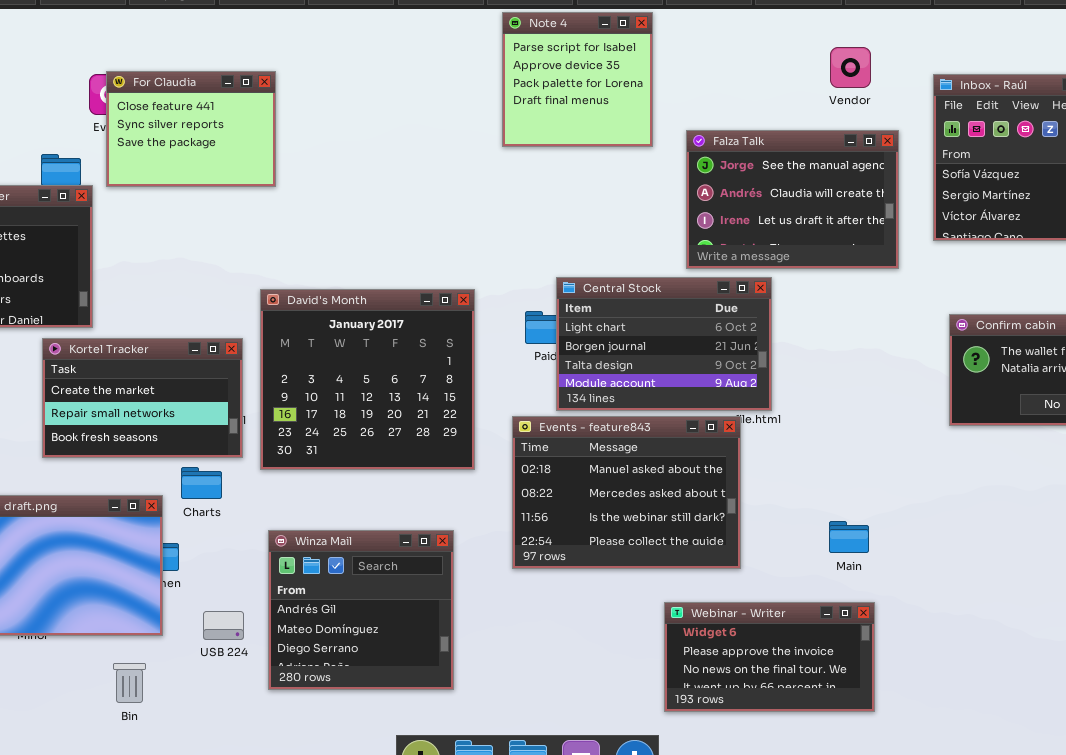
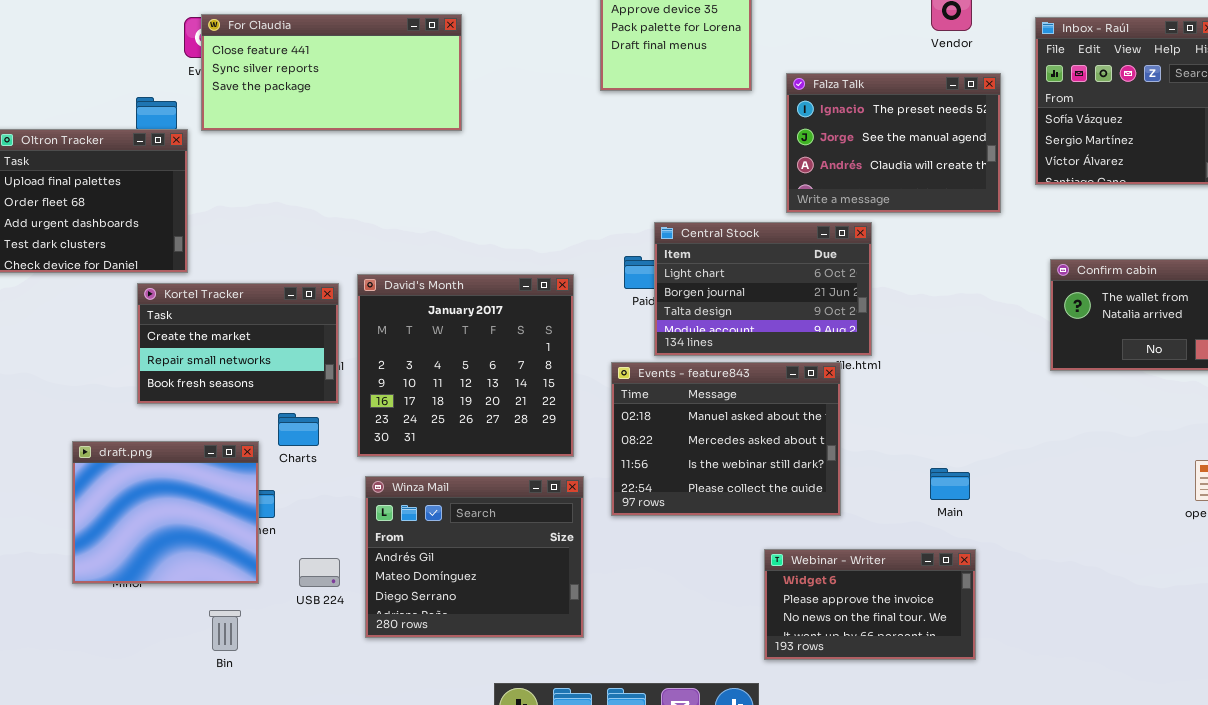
For Claudia: [106,71,276,187] -> [201,14,462,131], resized
Falza Talk: [686,130,899,269] -> [786,73,1001,213], scrolled up 1 row
David's Month: [260,289,475,470] -> [357,274,574,457], moved
Winza Mail: [268,530,454,690] -> [365,476,584,638], resized

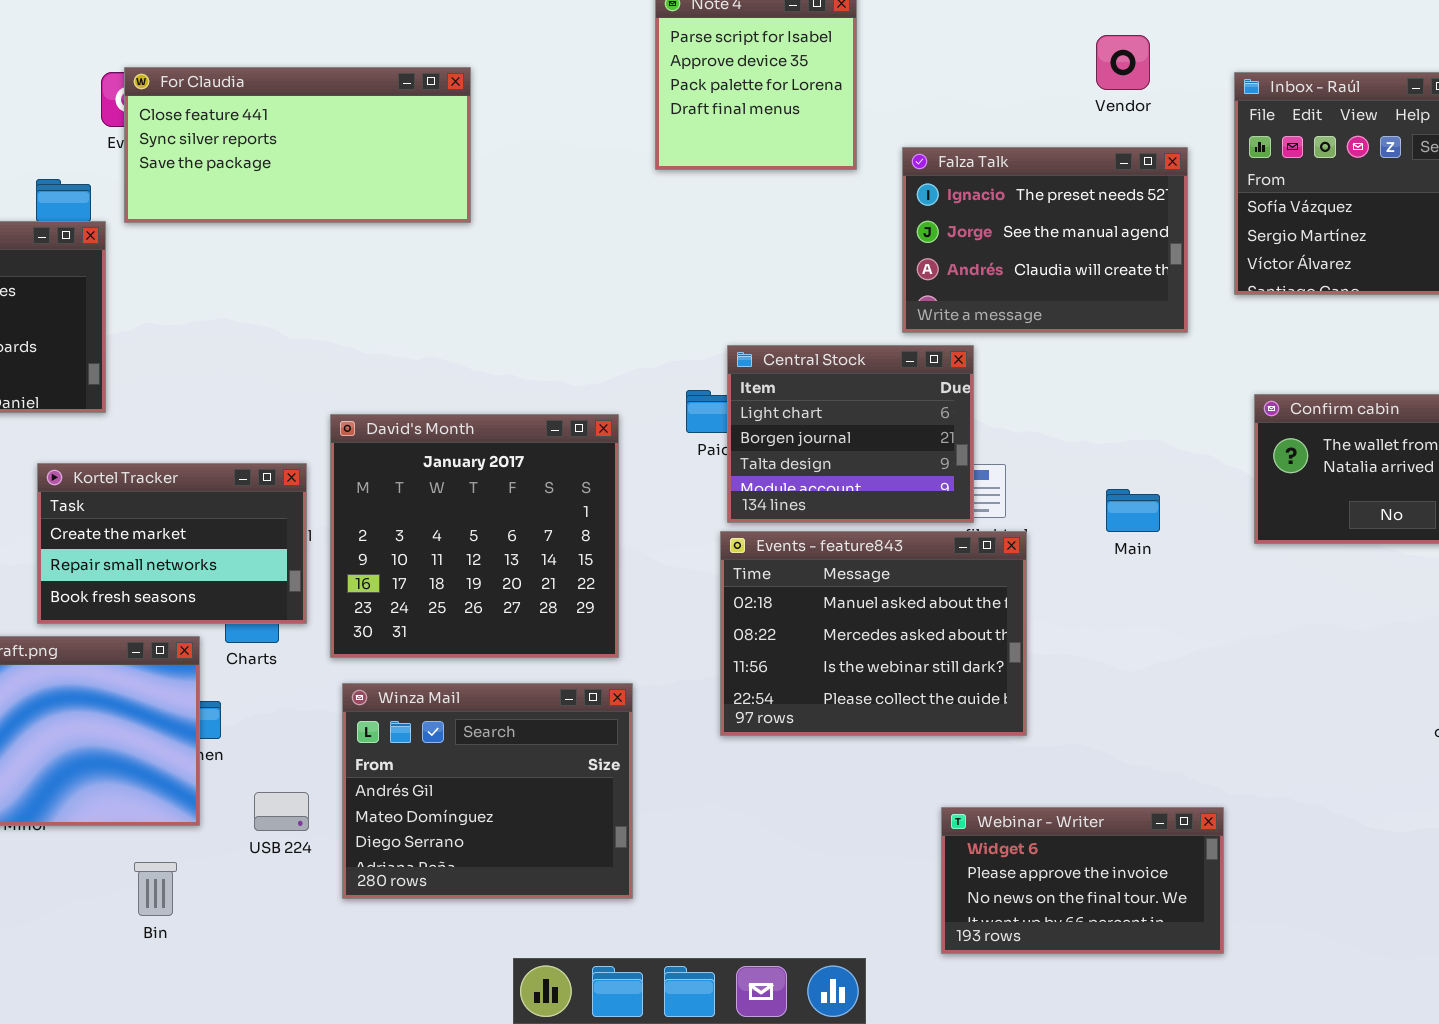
Central Stock: [654,222,872,356] -> [727,345,974,523], resized
Kortel Tracker: [137,283,339,404] -> [37,463,307,624], moved
Events - feature843: [611,362,841,516] -> [720,531,1027,736], moved
Main: [930,468,970,500] -> [1106,489,1160,532], moved
Webinar - Writer: [764,549,976,660] -> [941,807,1224,954], moved

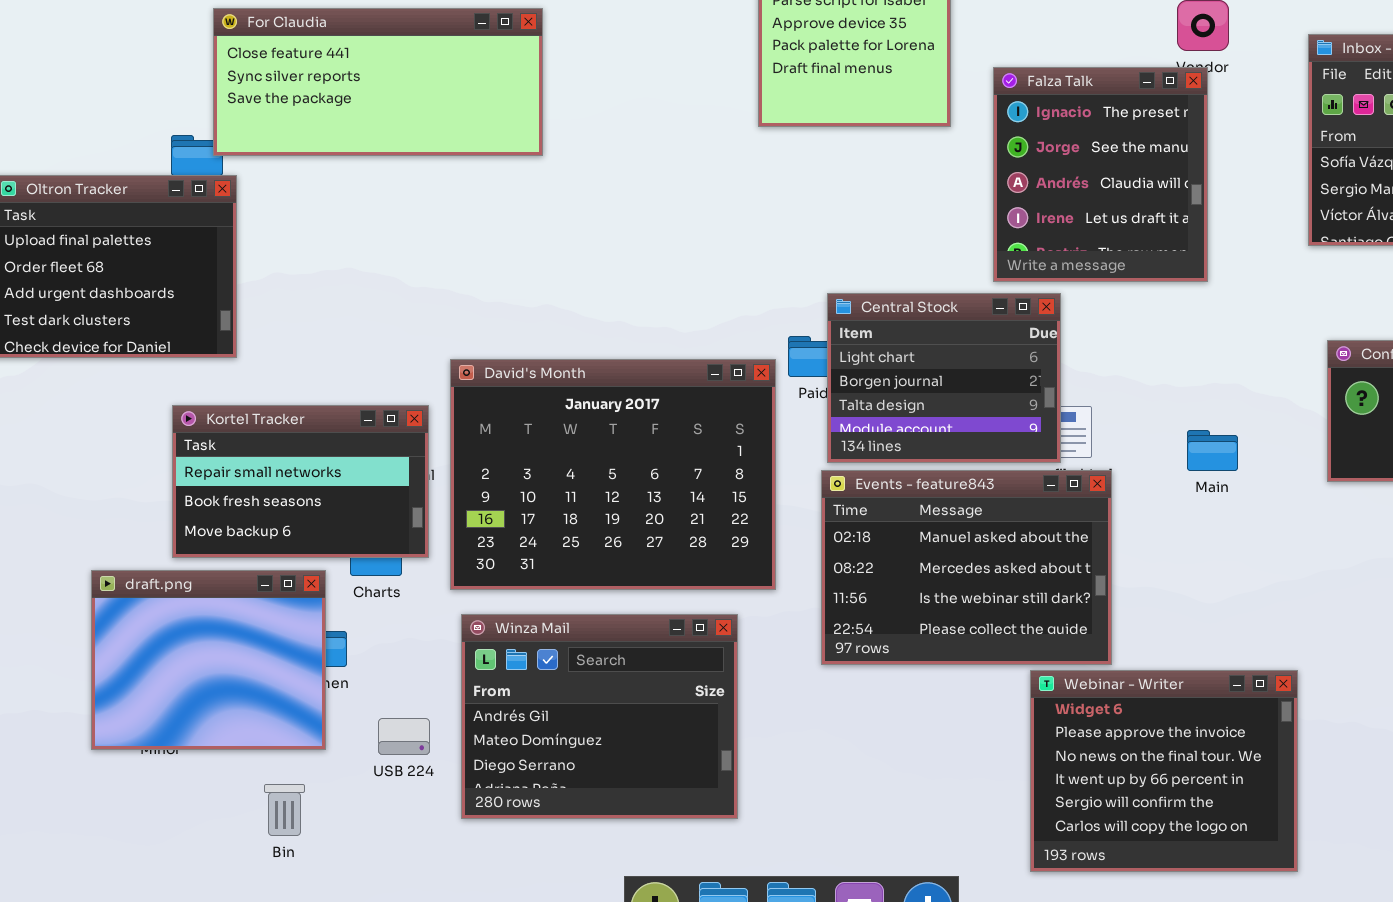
For Claudia: [124,67,471,223] -> [213,8,543,156], moved
Falza Talk: [902,147,1188,333] -> [993,67,1208,282], resized
David's Month: [330,414,619,658] -> [450,359,776,590], resized
Kortel Tracker: [37,463,307,624] -> [172,405,429,558], scrolled down 1 row
Webinar - Writer: [941,807,1224,954] -> [1030,670,1298,872], resized

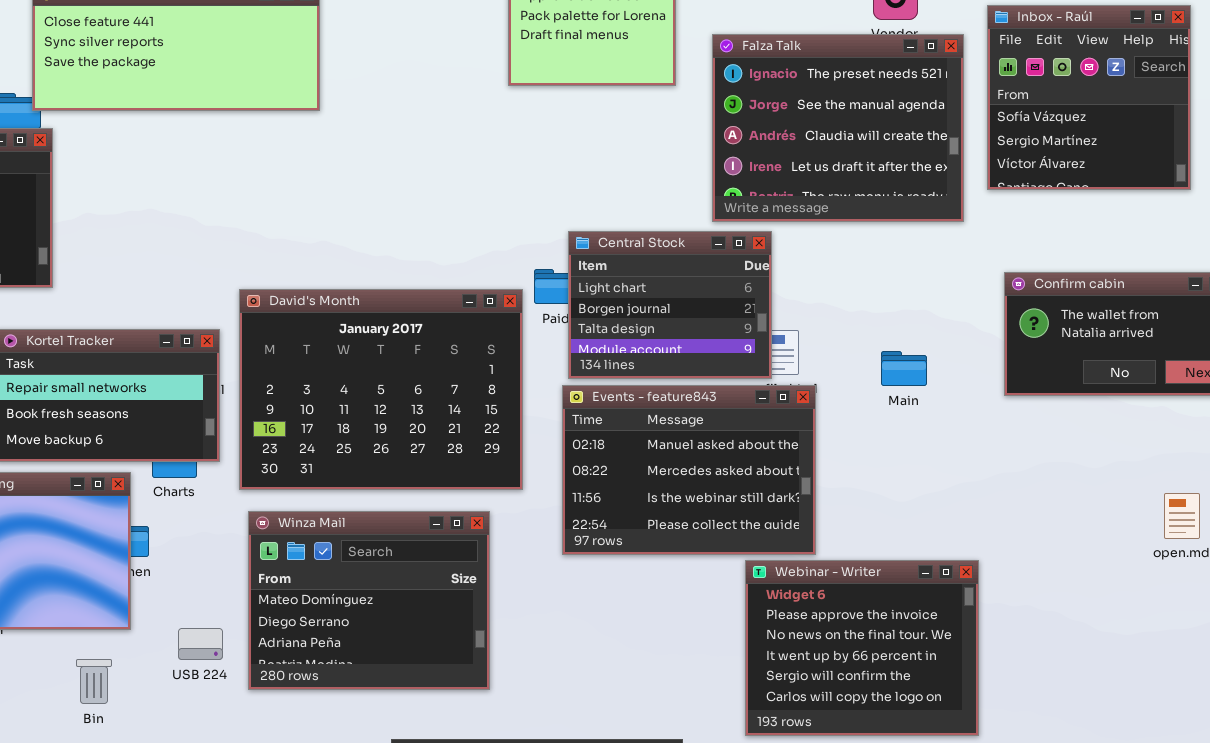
Falza Talk: [993,67,1208,282] -> [712,34,964,222], resized
Winza Mail: [461,614,738,819] -> [248,511,490,690], scrolled down 1 row
USB 224: [378,718,430,755] -> [178,628,223,660], moved

